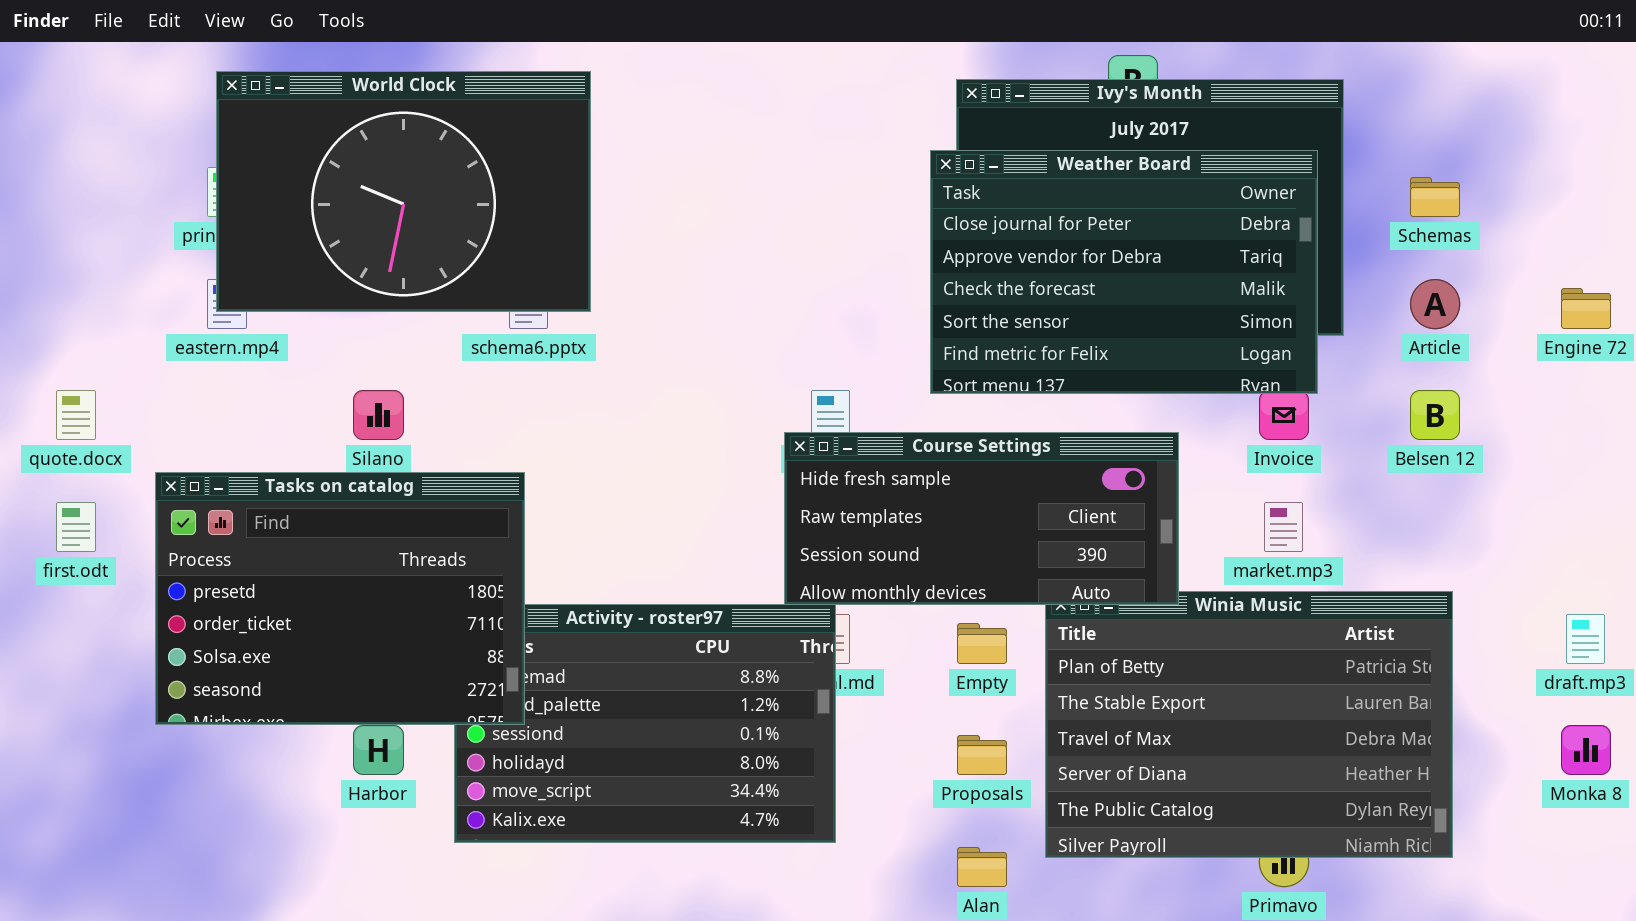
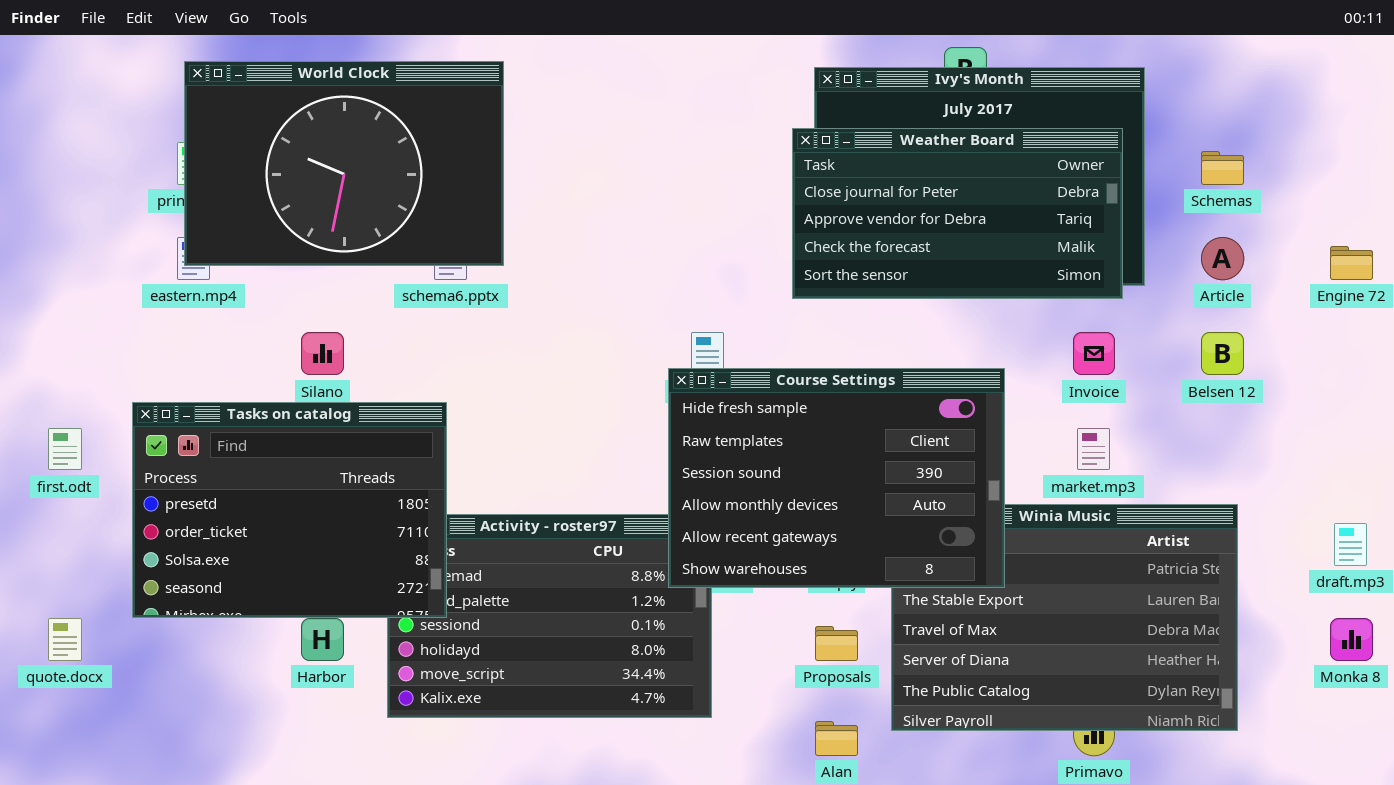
Weather Board: [930,150,1318,394] -> [792,128,1123,299], resized
quote.docx: [56,390,96,440] -> [48,618,82,661], moved
Course Settings: [784,432,1179,605] -> [668,368,1005,588], resized

